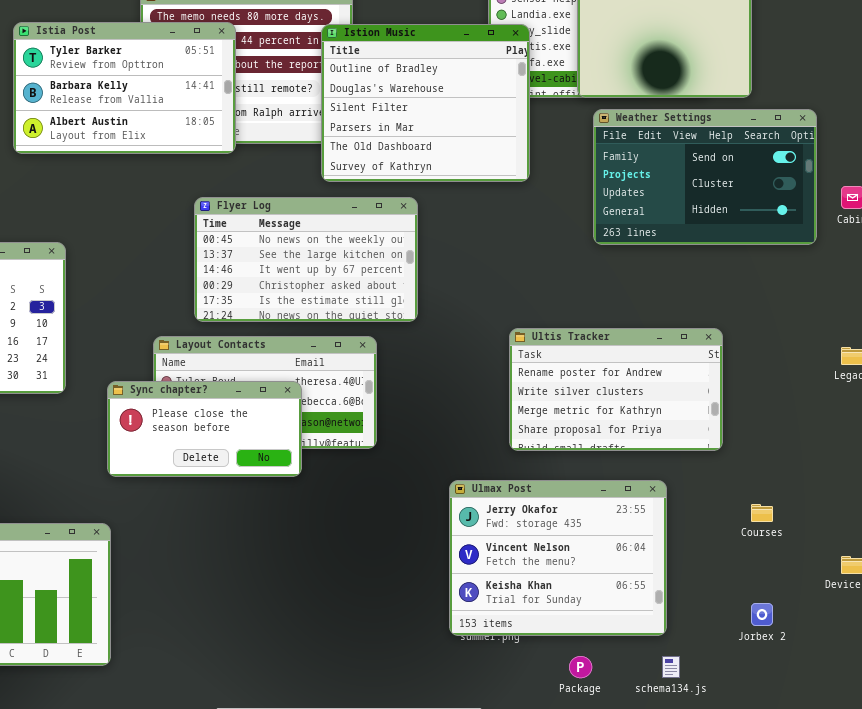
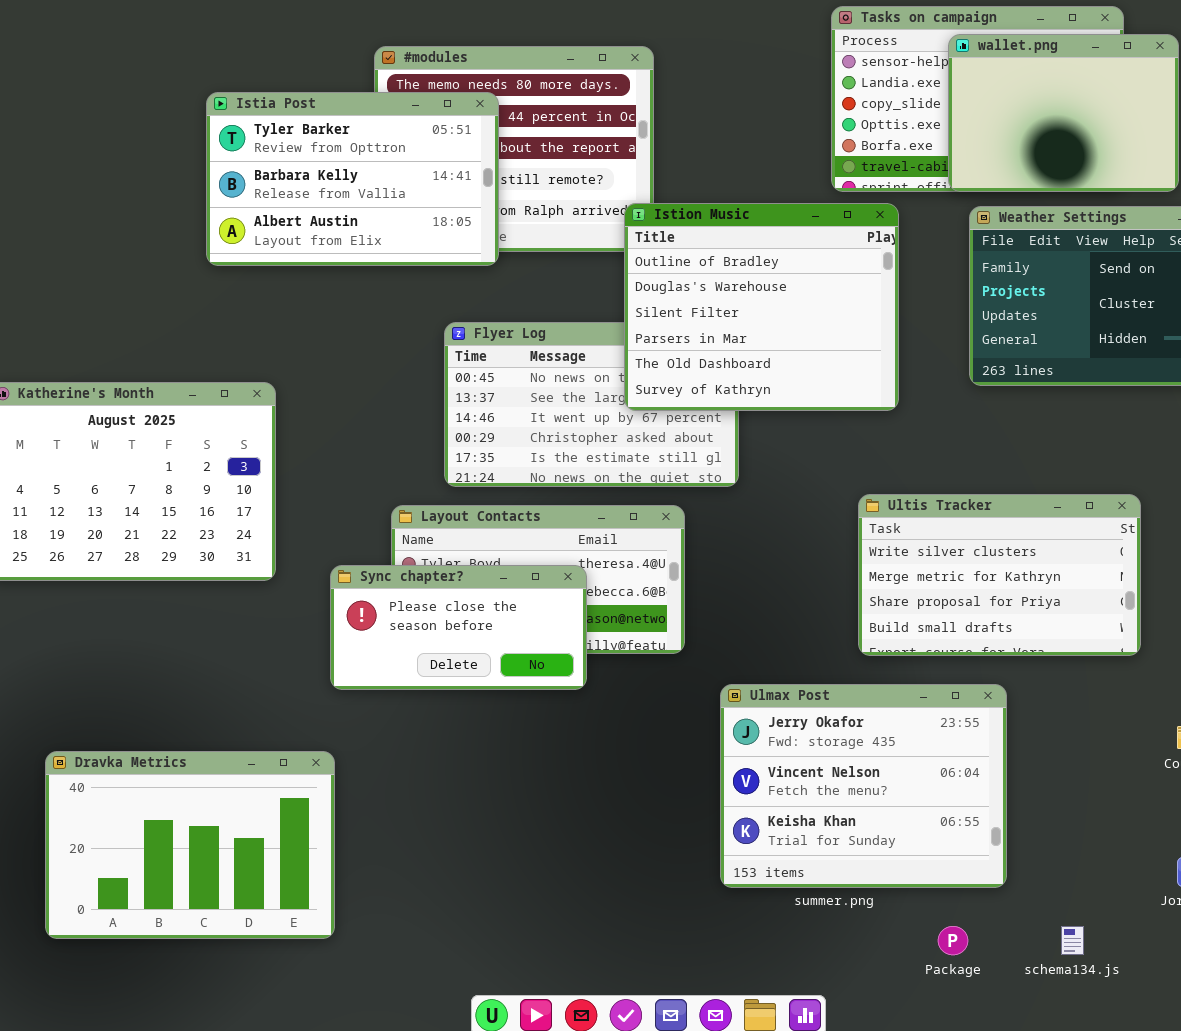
Istion Music: [321,24,530,182] -> [624,203,899,411], moved
Ultis Tracker: [509,328,723,451] -> [858,494,1141,656], scrolled down 1 row
Ulmax Post: [449,480,667,636] -> [720,684,1007,888], moved

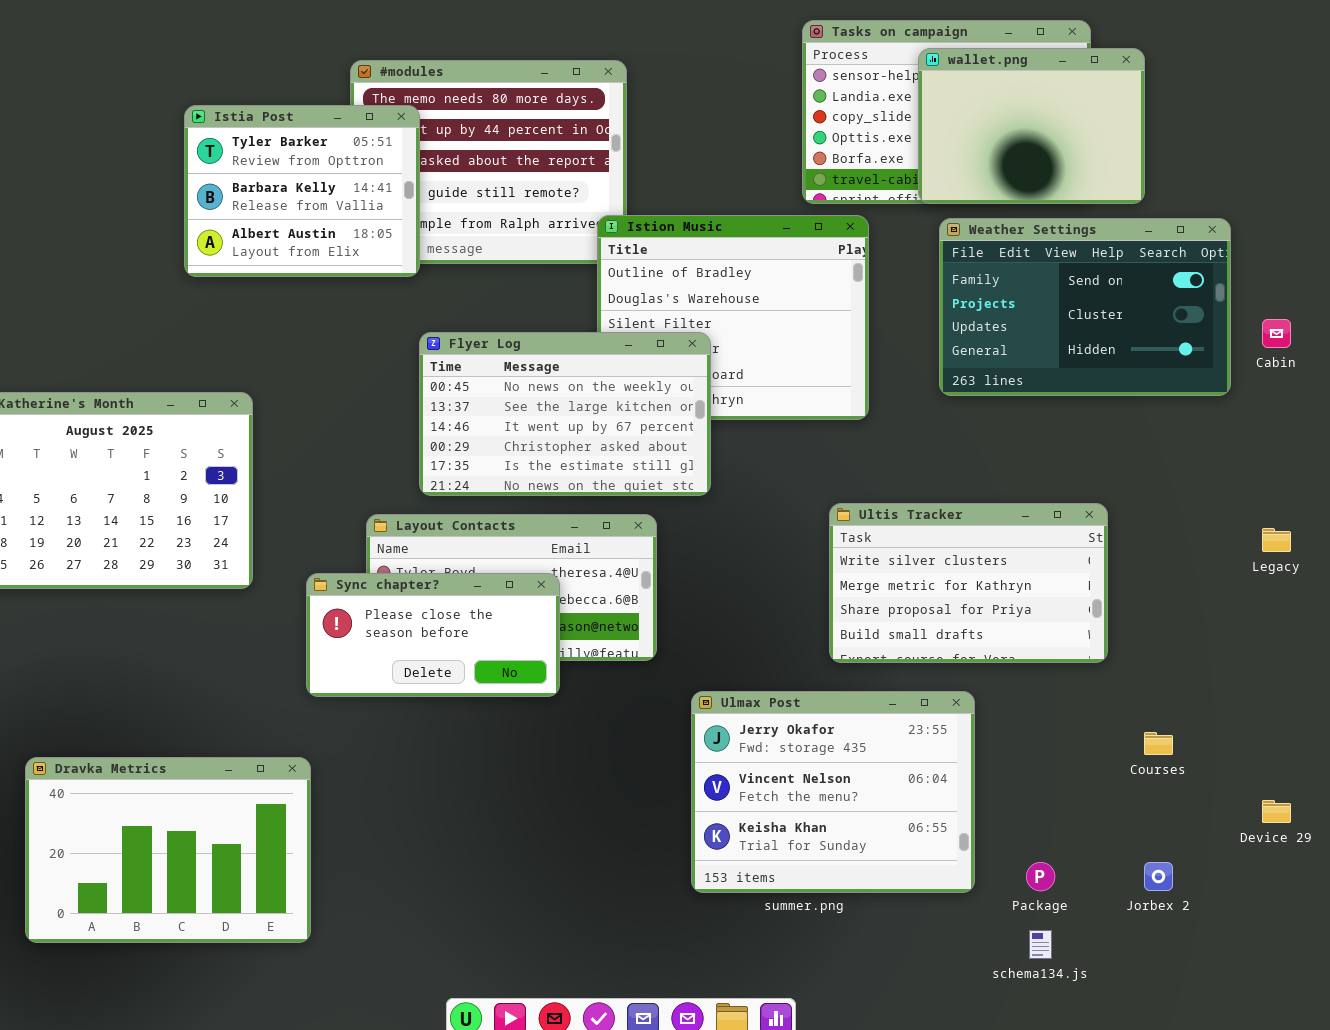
Istia Post: [206,92,499,266] -> [184,105,420,277], resized
Flyer Log: [444,322,739,487] -> [419,332,711,496], raised
Package: [938,926,968,955] -> [1026,862,1055,891], moved

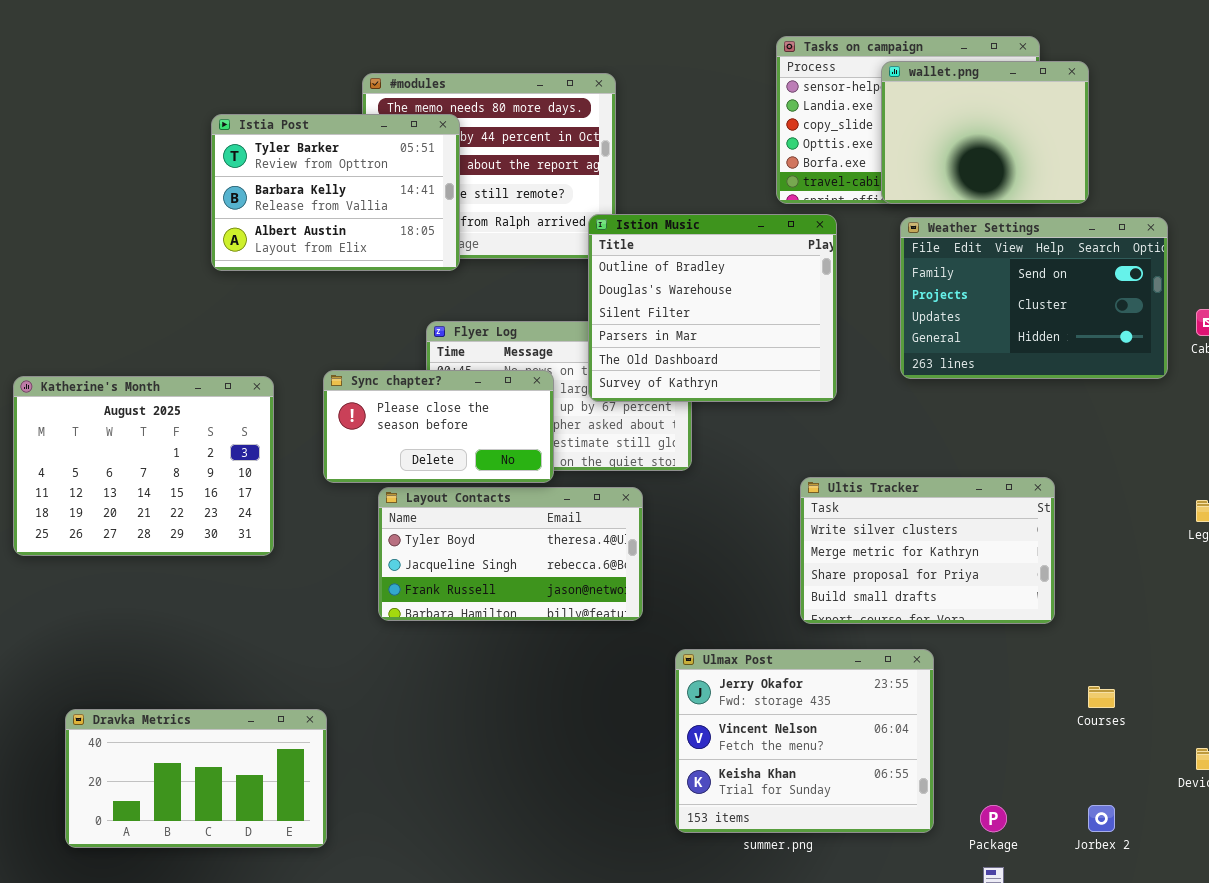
Istia Post: [184,105,420,277] -> [211,114,460,271], resized
Istion Music: [597,215,869,420] -> [588,214,837,402], raised
Sync chapter?: [306,573,560,697] -> [323,370,554,483], moved
Dravka Metrics: [25,757,311,943] -> [65,709,327,848], resized

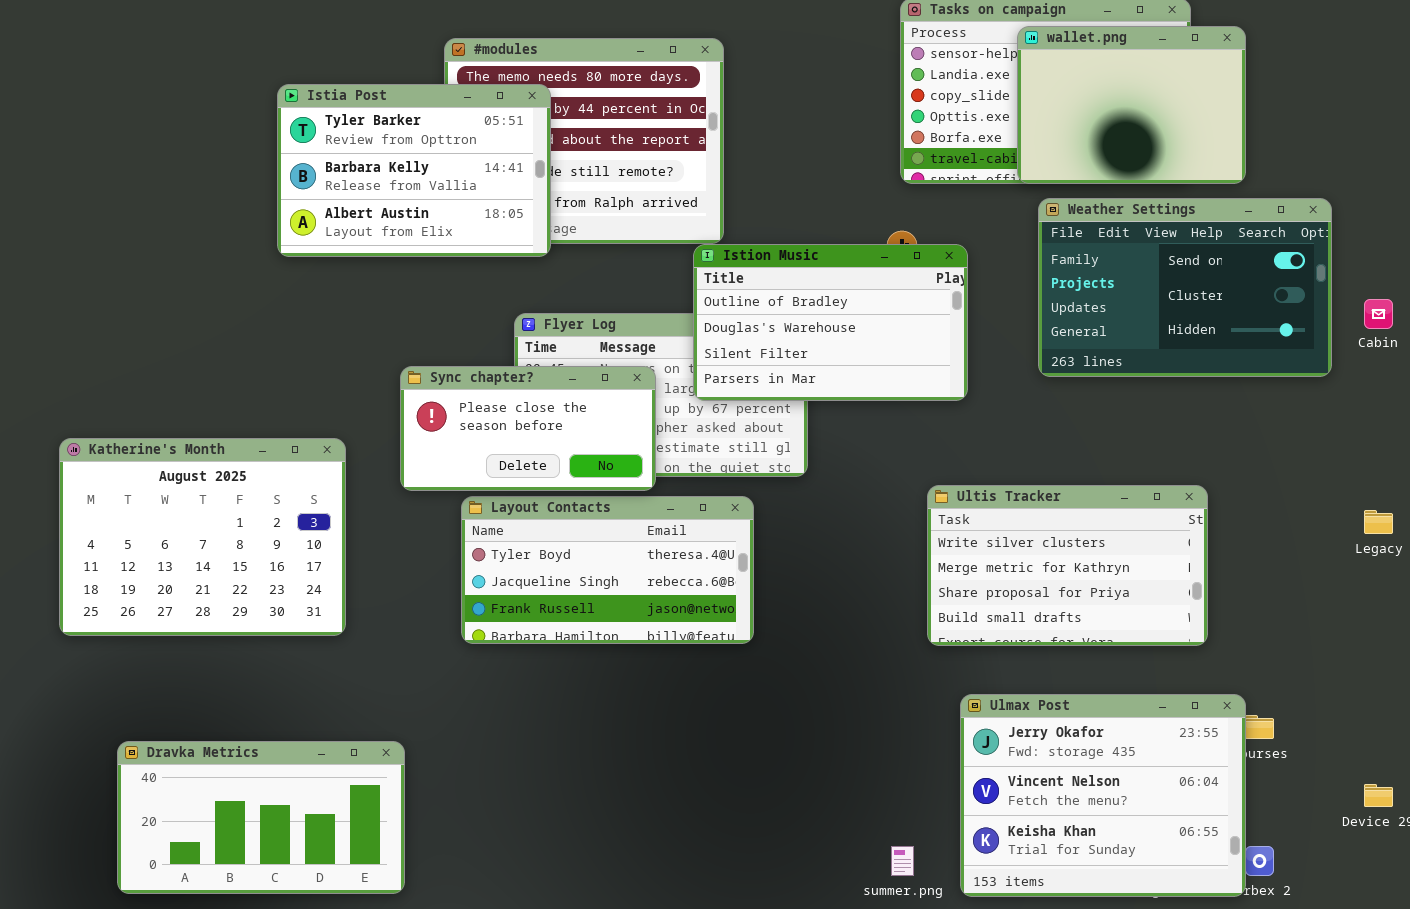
Istion Music: [588,214,837,402] -> [693,244,968,401], resized
Katherine's Month: [13,376,274,556] -> [59,438,346,636], moved
Ulmax Post: [675,649,934,833] -> [960,694,1246,897], moved

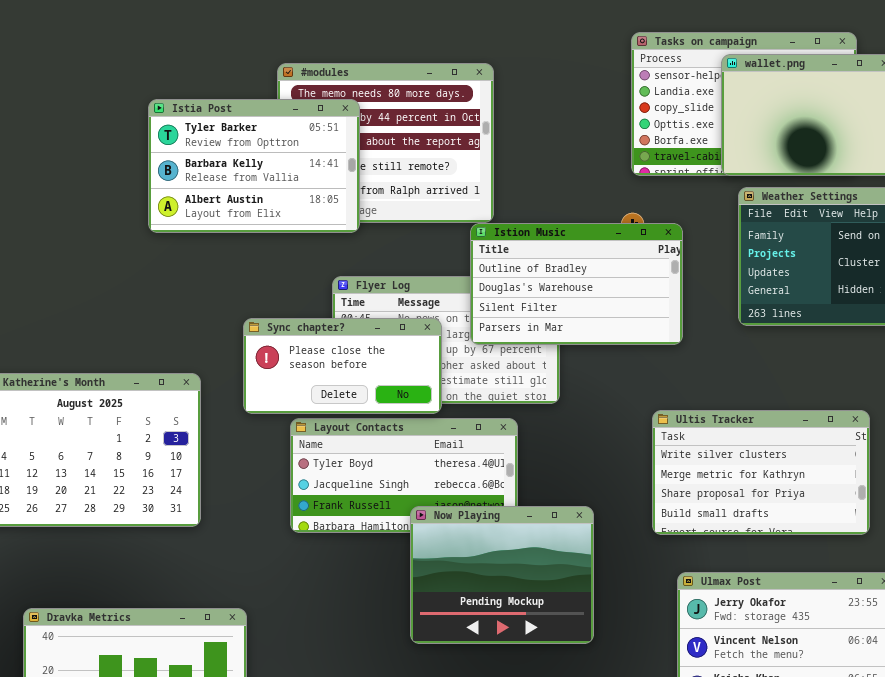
Now Playing: none -> [410,506,594,644], opened

